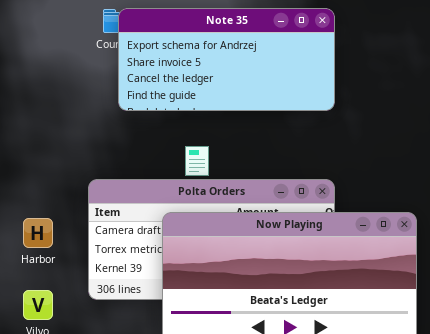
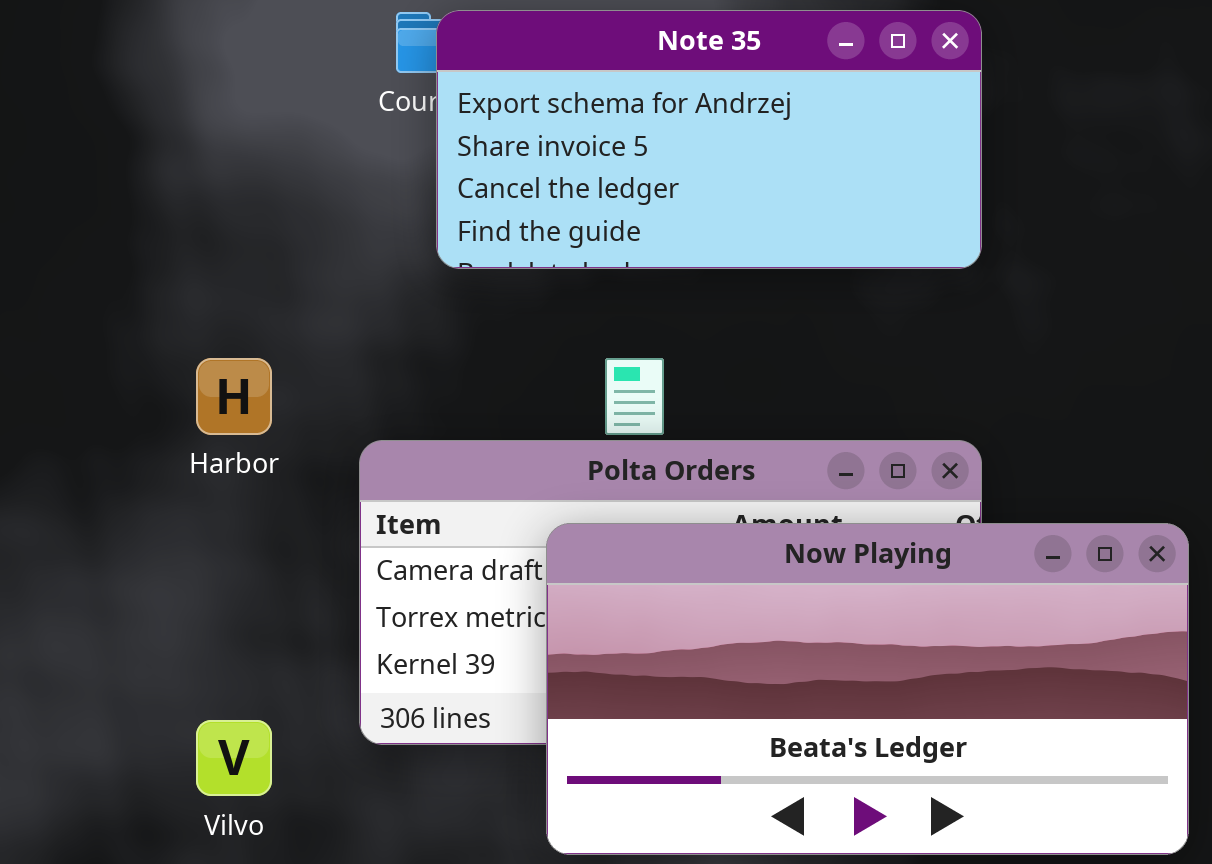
Harbor: [23,218,53,248] -> [196,358,272,435], moved

